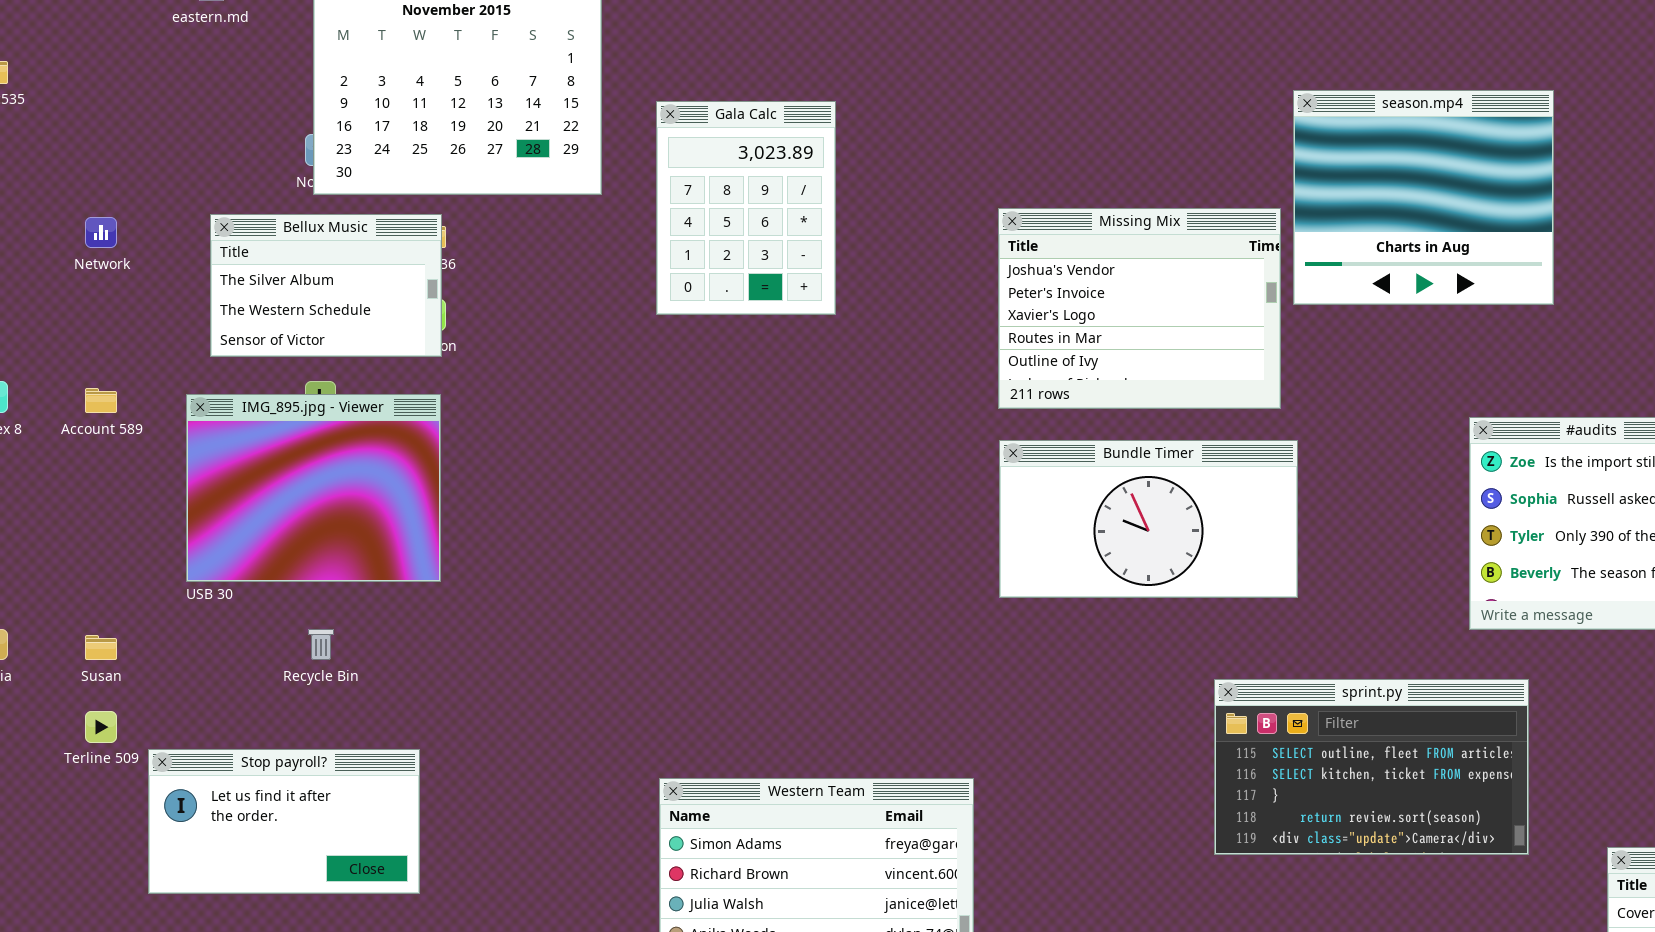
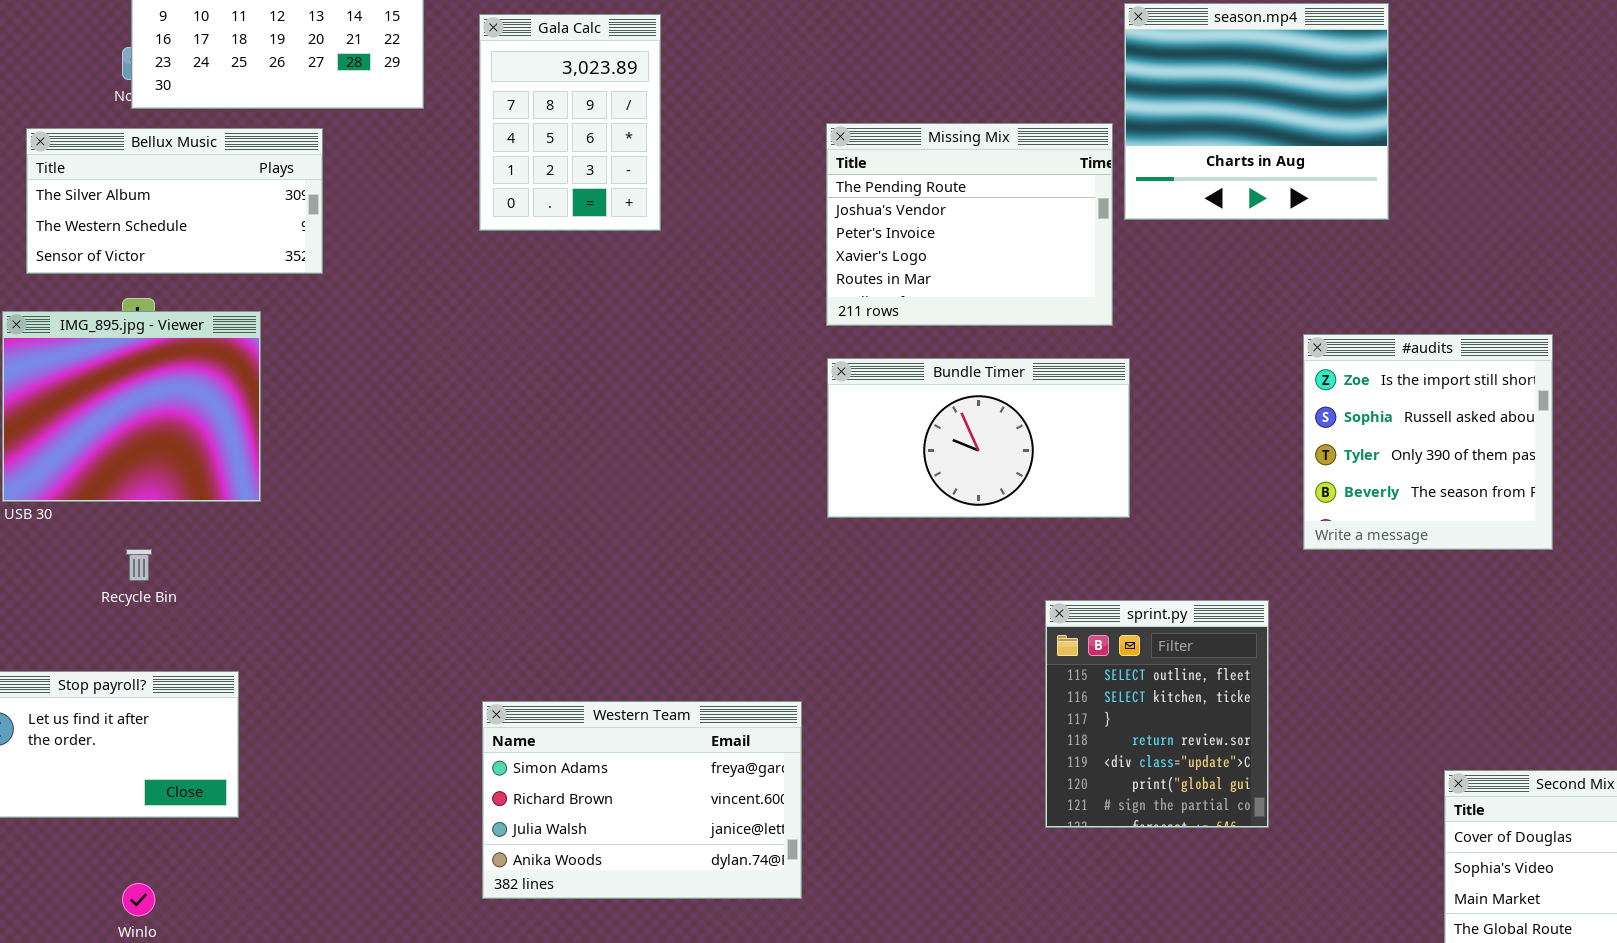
Missing Mix: [998,208,1281,409] -> [826,123,1113,326], scrolled up 1 row
Bellux Music: [210,214,442,357] -> [26,128,323,274], resized
sprint.py: [1214,679,1529,855] -> [1045,600,1269,828], resized

